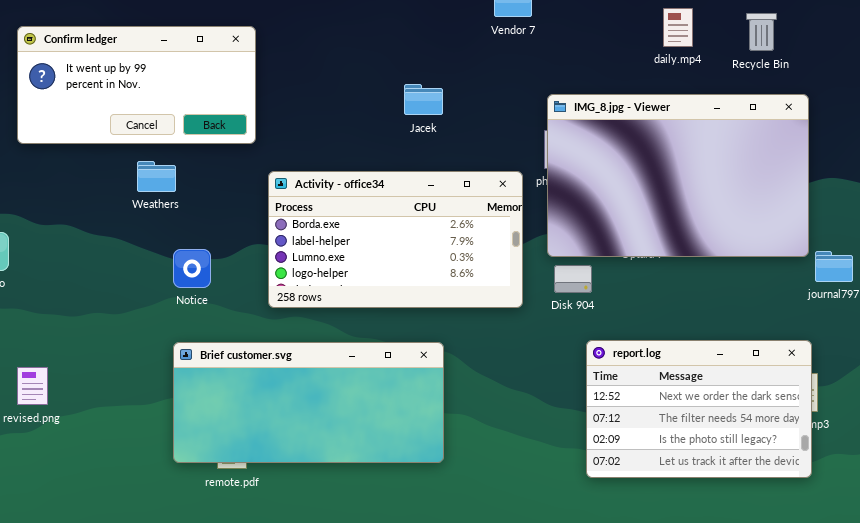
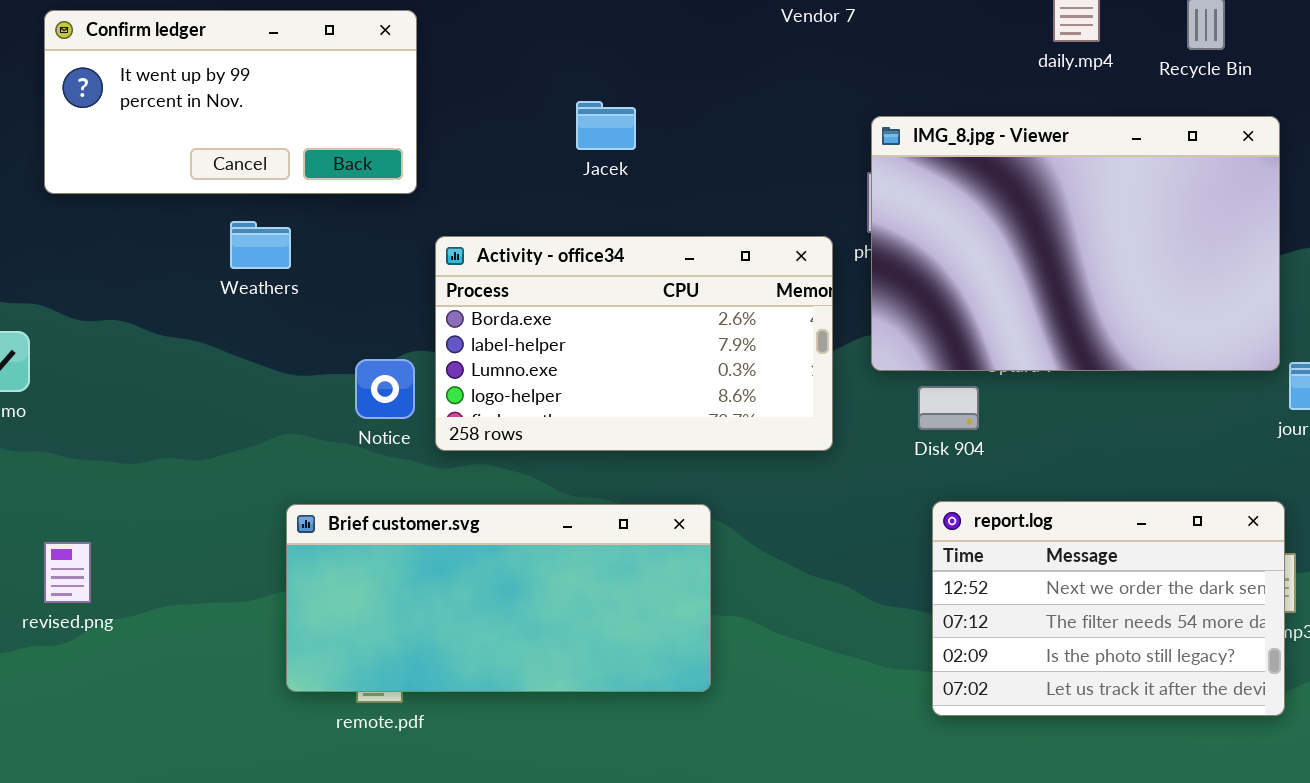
Jacek: [404,84,443,115] -> [576,101,636,150], moved
Notice: [173,249,211,288] -> [355,359,415,419], moved
Disk 904: [554,265,592,293] -> [918,386,979,430], moved

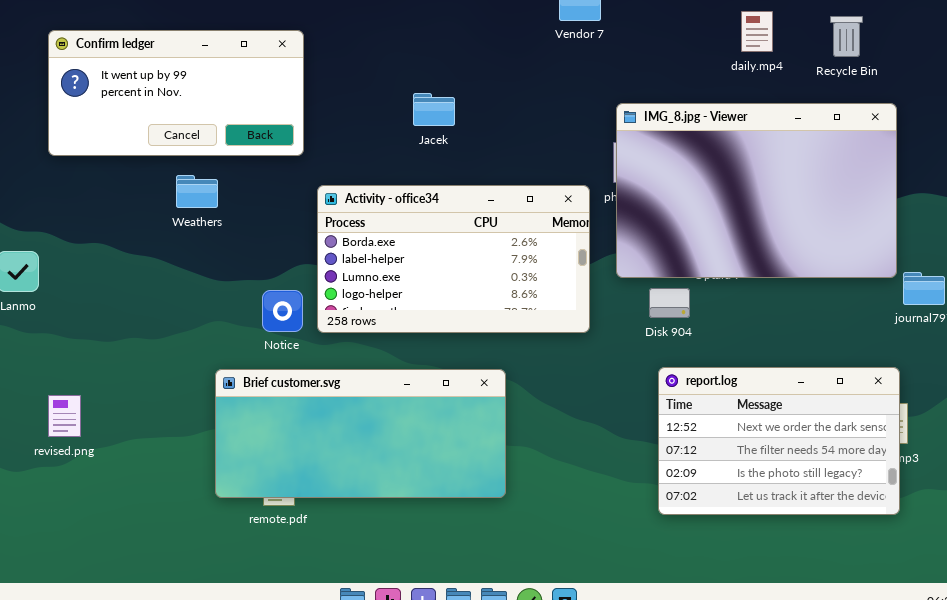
Notice: [355,359,415,419] -> [262,290,303,332], moved

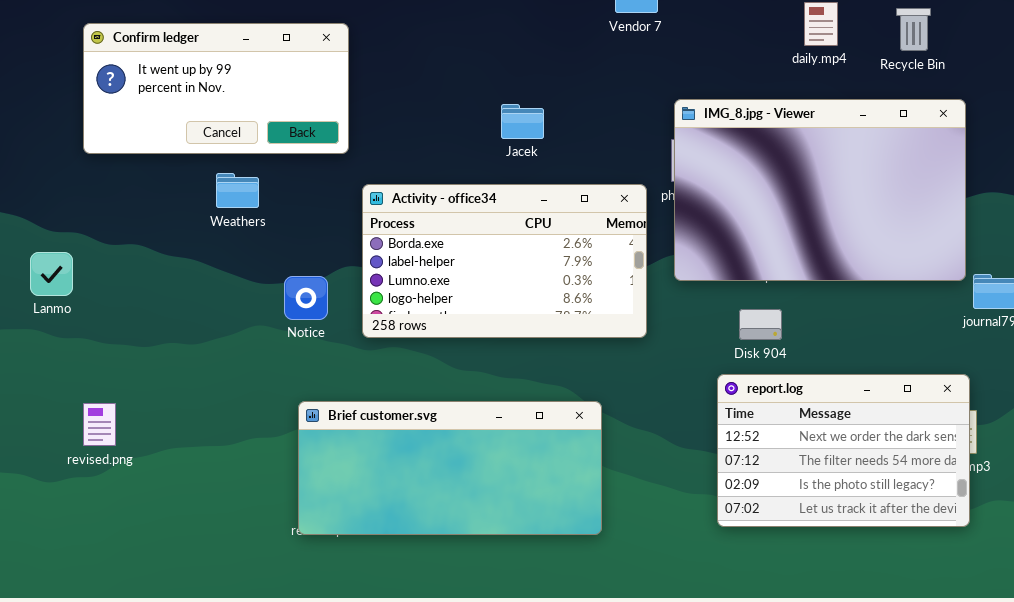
Jacek: [413,93,455,126] -> [501,104,544,139], moved
Disk 904: [649,288,690,318] -> [739,309,782,340], moved
Notice: [262,290,303,332] -> [284,276,328,320], moved
Brief customer.svg: [215,369,506,498] -> [298,401,602,535], moved

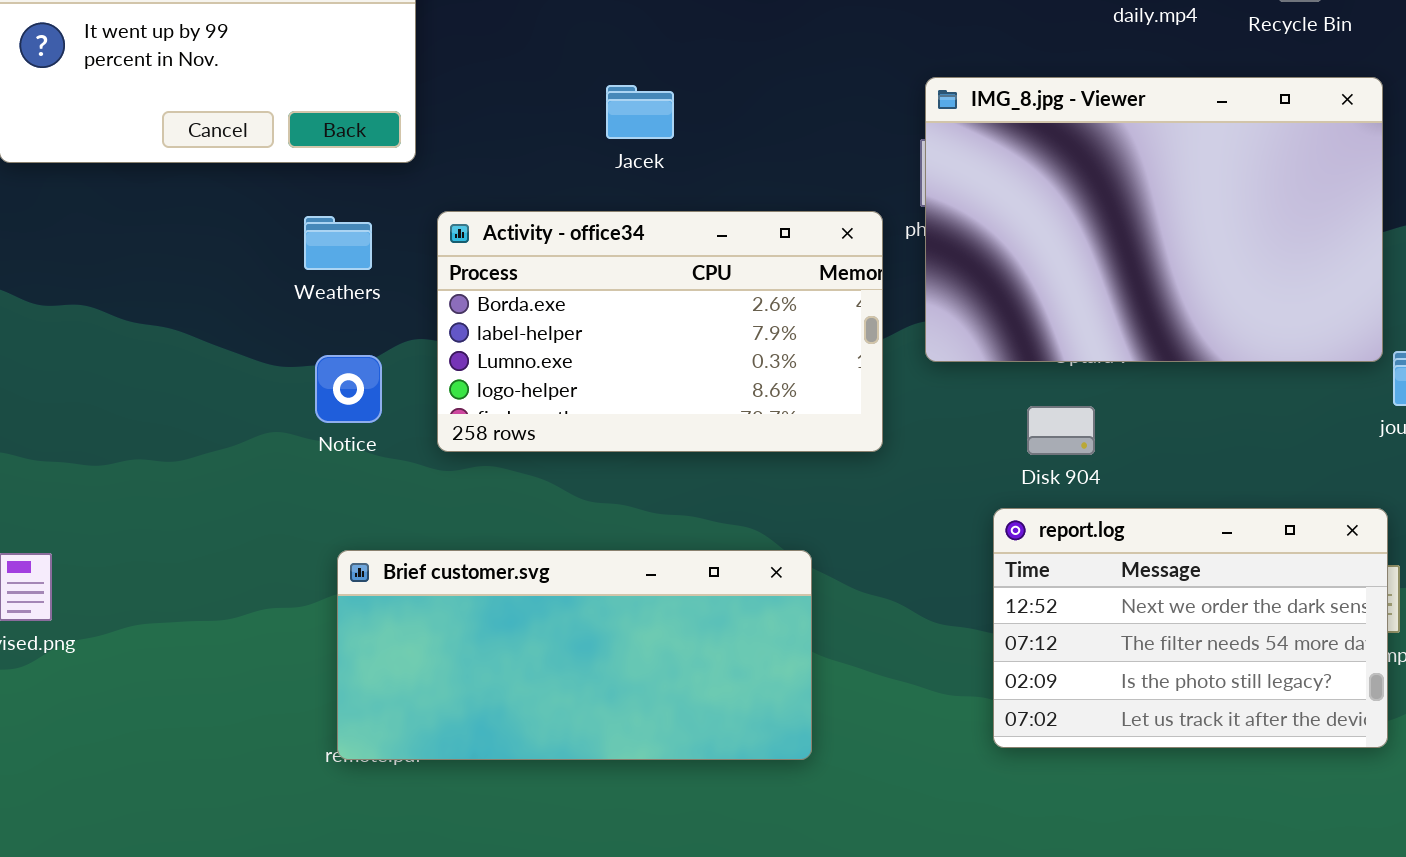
Jacek: [501,104,544,139] -> [606,85,674,139], moved
Weathers: [216,173,259,208] -> [304,216,372,270], moved

